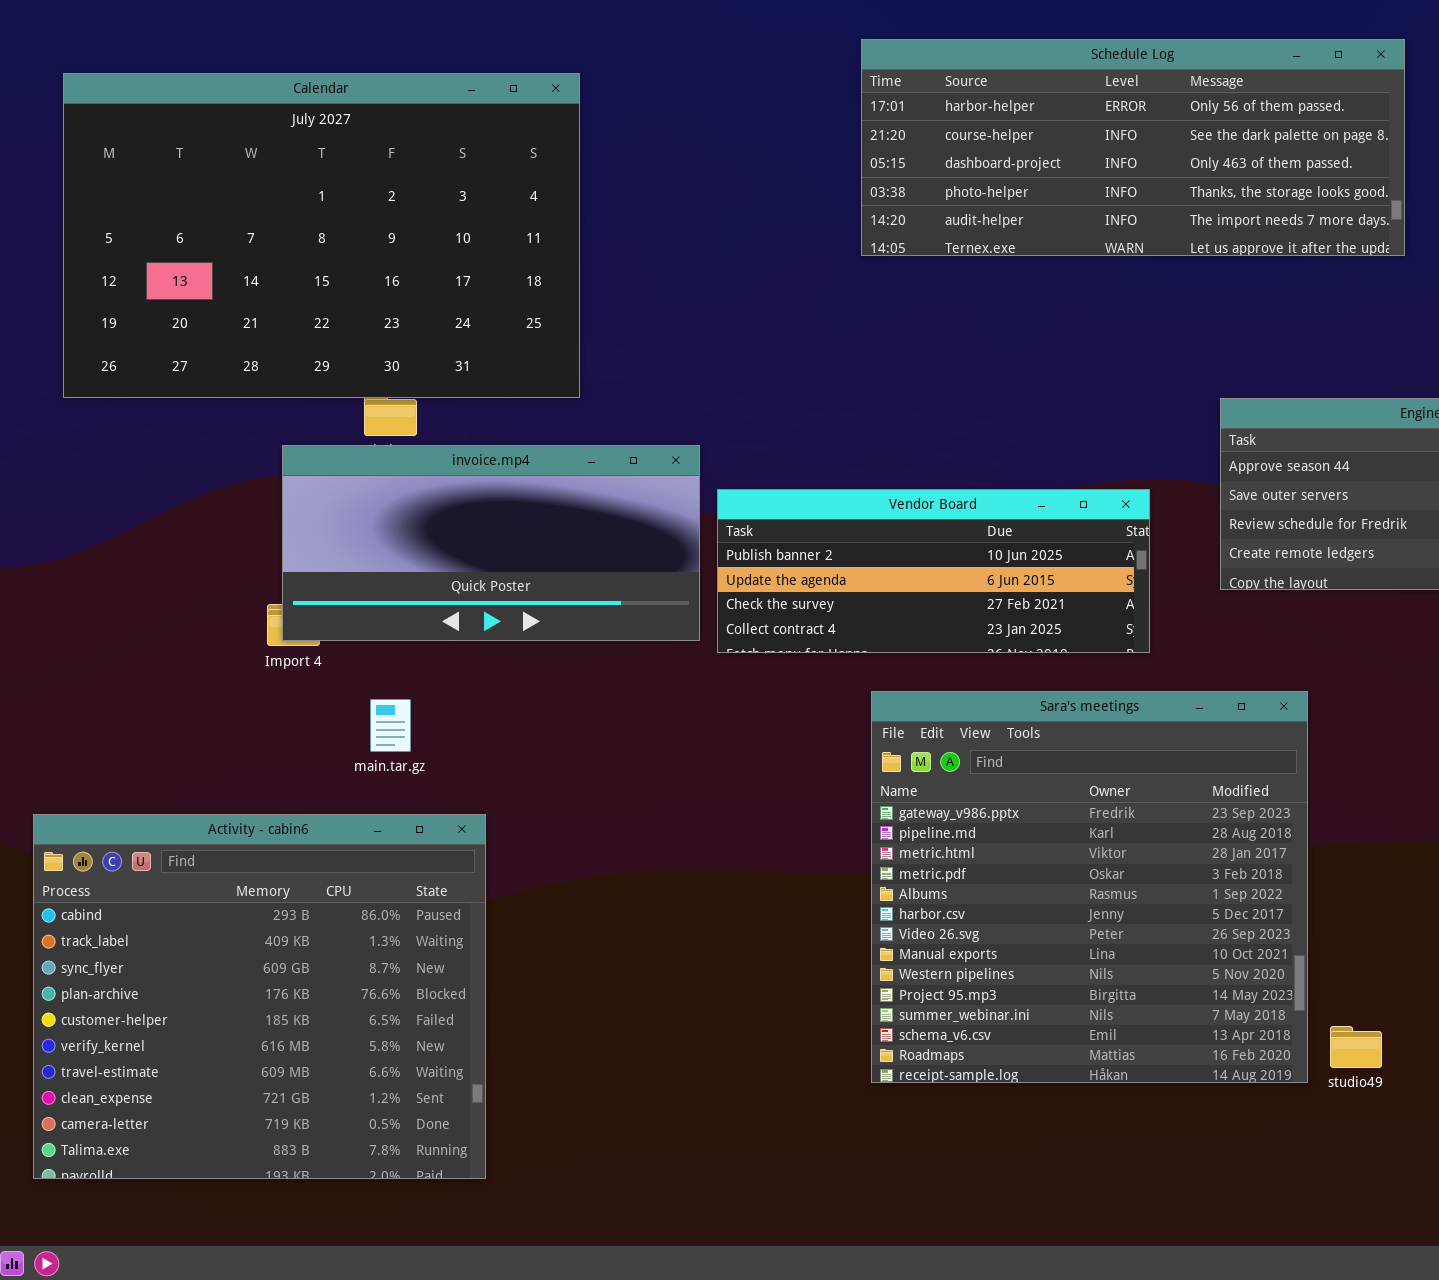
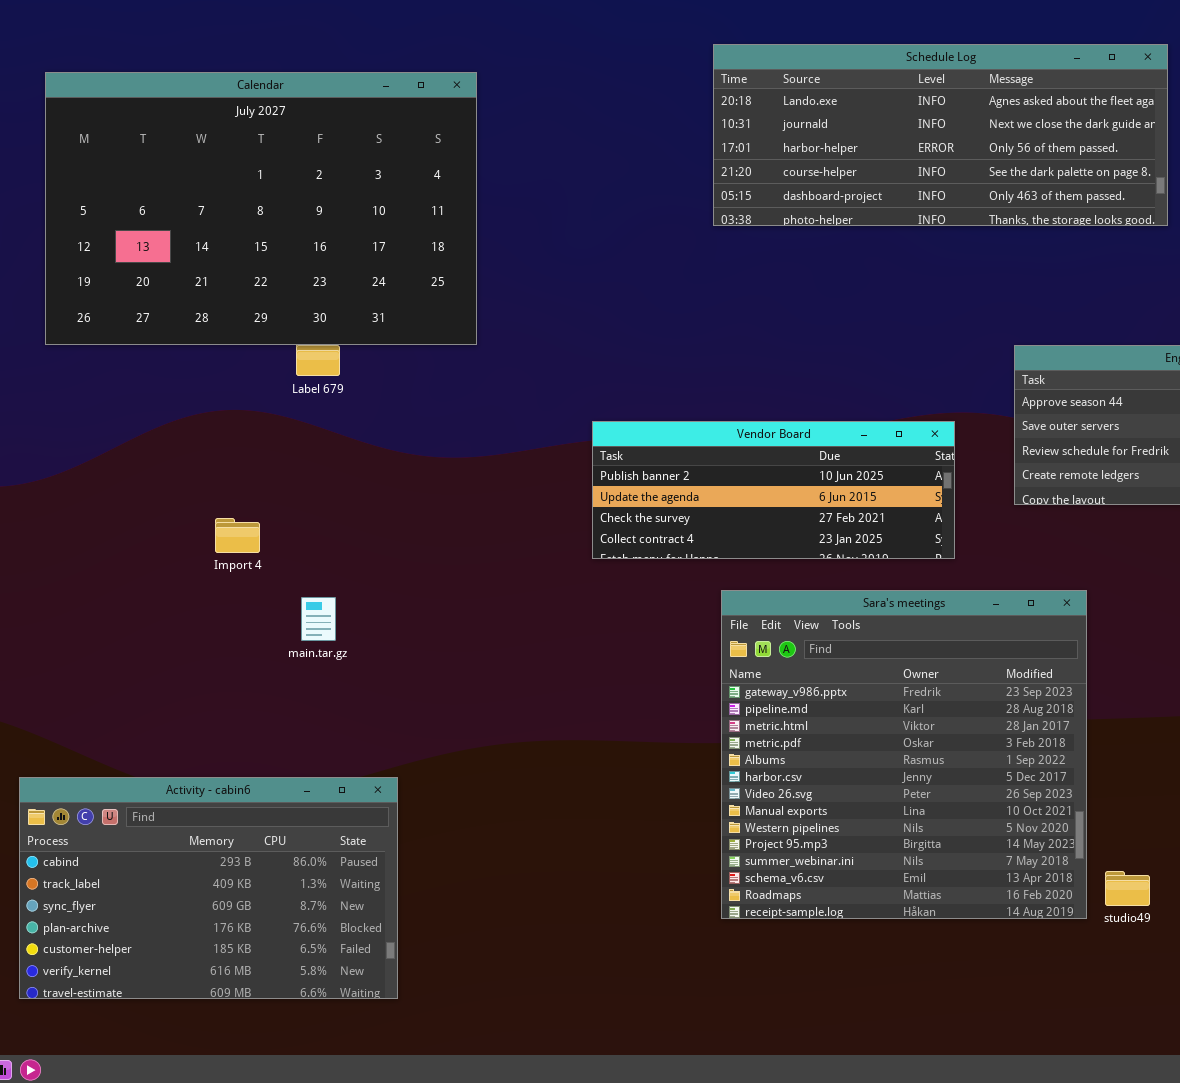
Schedule Log: [861,39,1405,256] -> [713,44,1168,226], scrolled up 2 rows
invoice.mp4: [282,445,700,641] -> none, closed
Activity - cabin6: [33,814,486,1179] -> [19,777,398,999], resized

